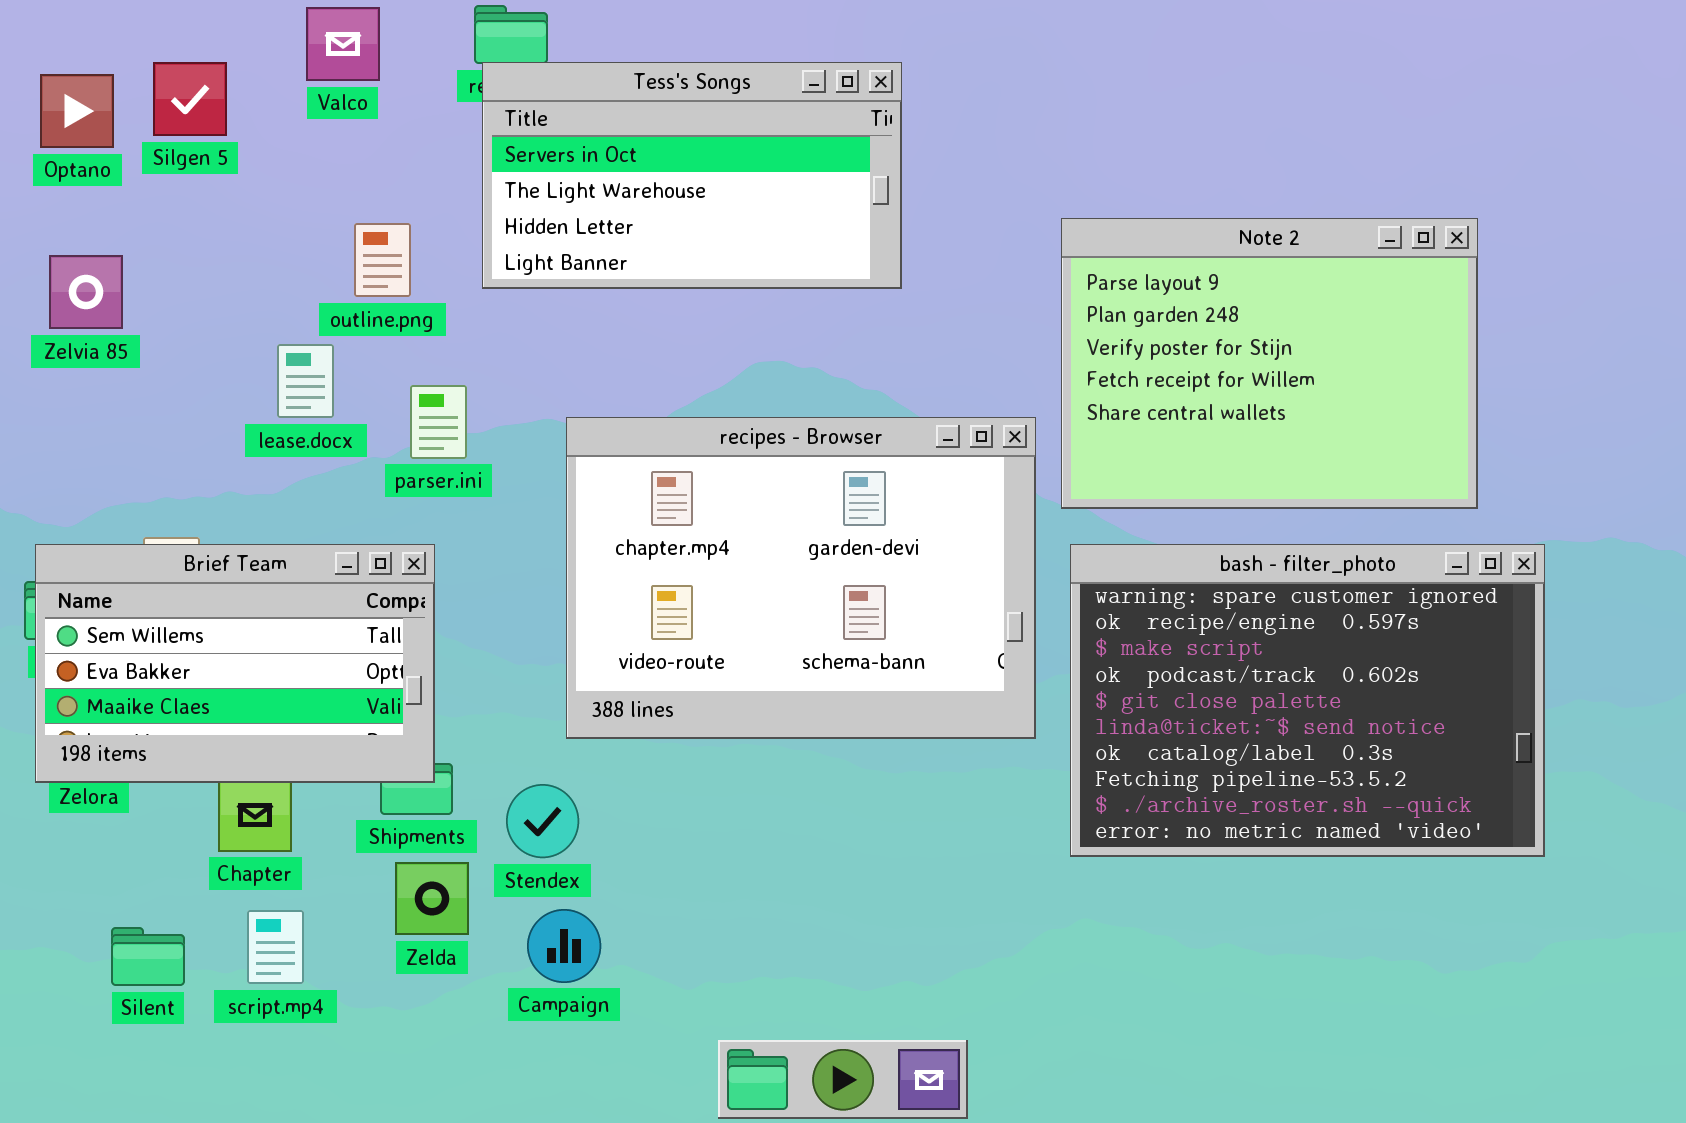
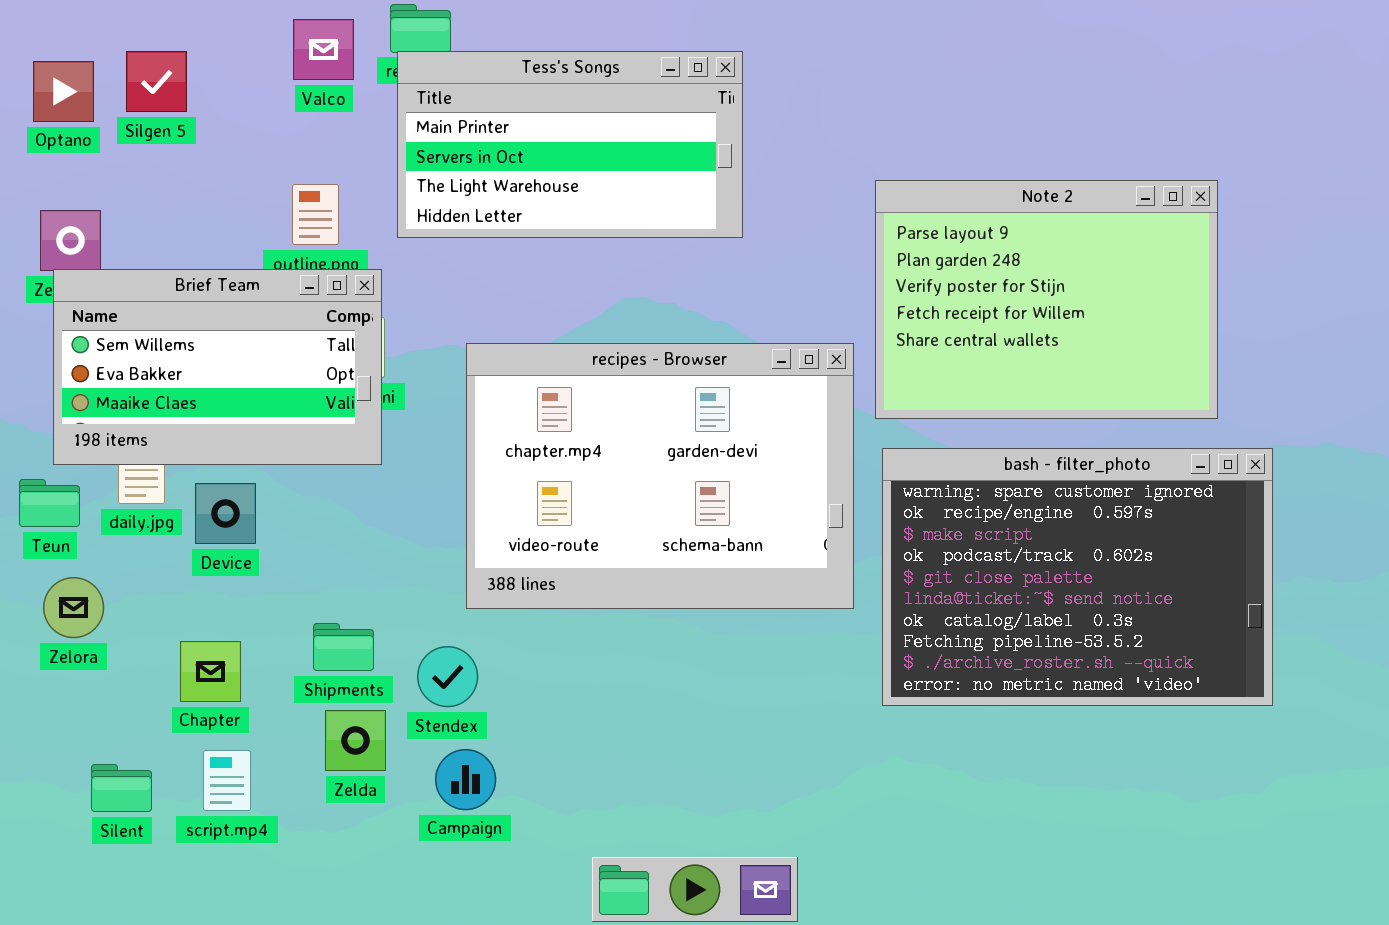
Valco: [306,7,380,81] -> [293,19,354,80], moved
Tess's Songs: [482,62,902,289] -> [397,51,743,238], scrolled up 1 row
Brief Team: [35,544,435,783] -> [53,269,382,465], moved

